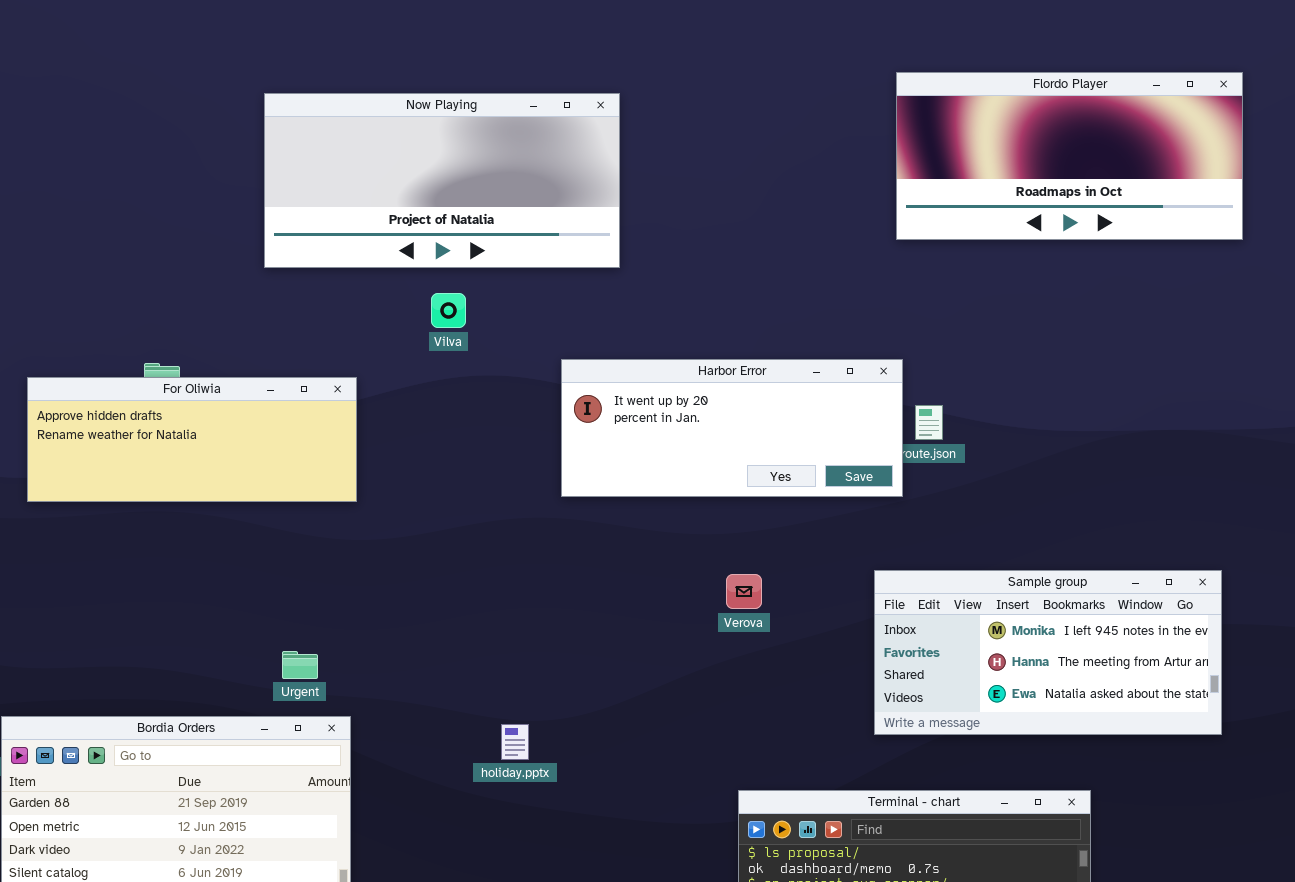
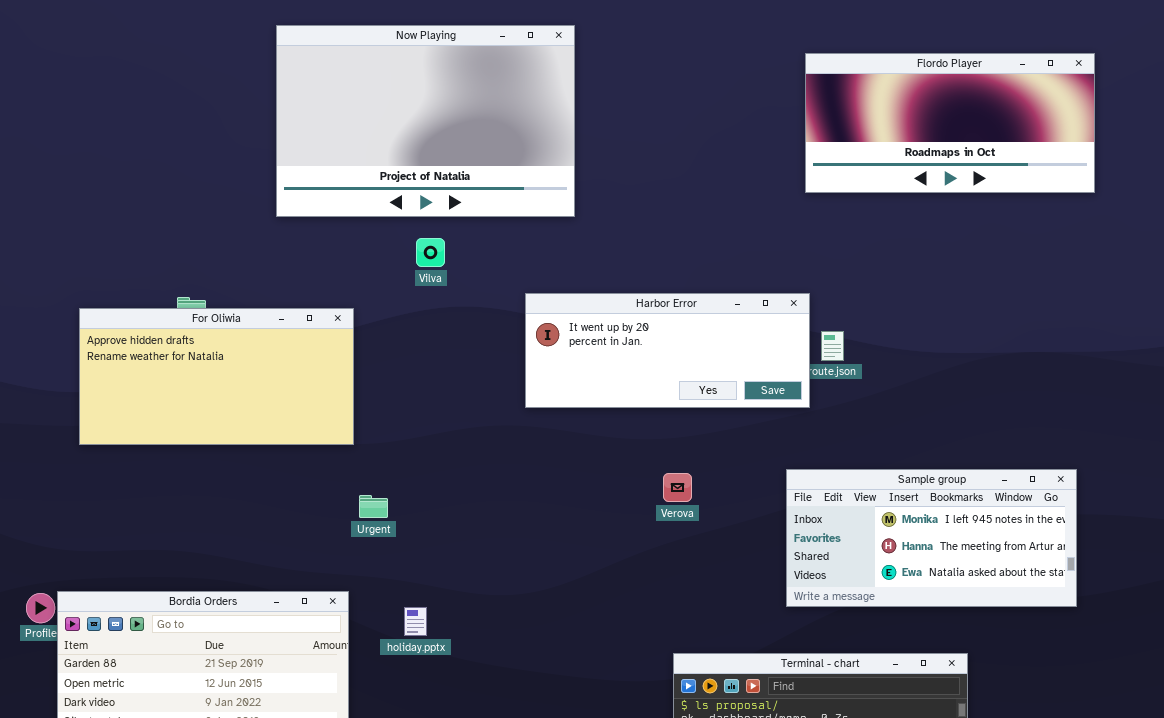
Now Playing: [264,93,620,268] -> [276,25,575,217], resized
For Oliwia: [27,377,357,502] -> [79,308,354,445], resized
Urgent: [282,651,318,679] -> [359,495,388,518], moved
holiday.pptx: [501,724,529,760] -> [404,607,427,636], moved

